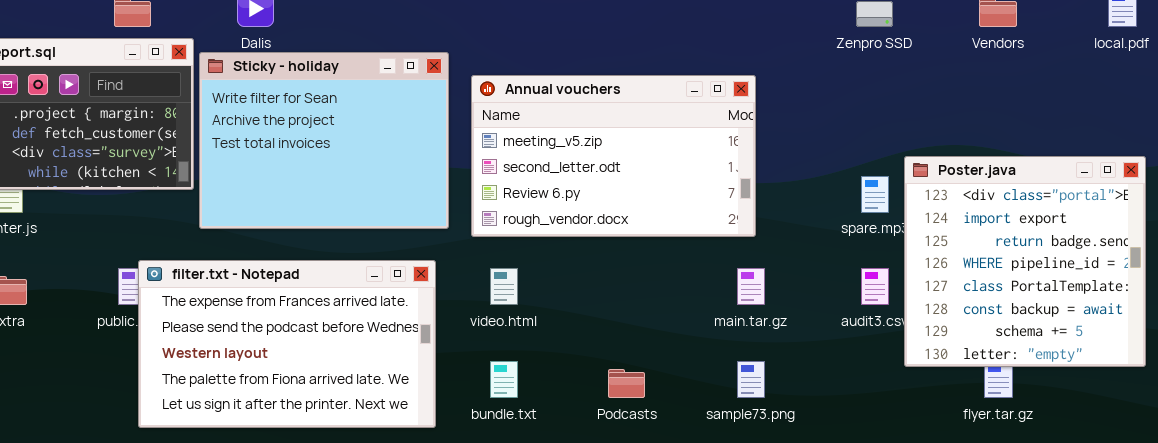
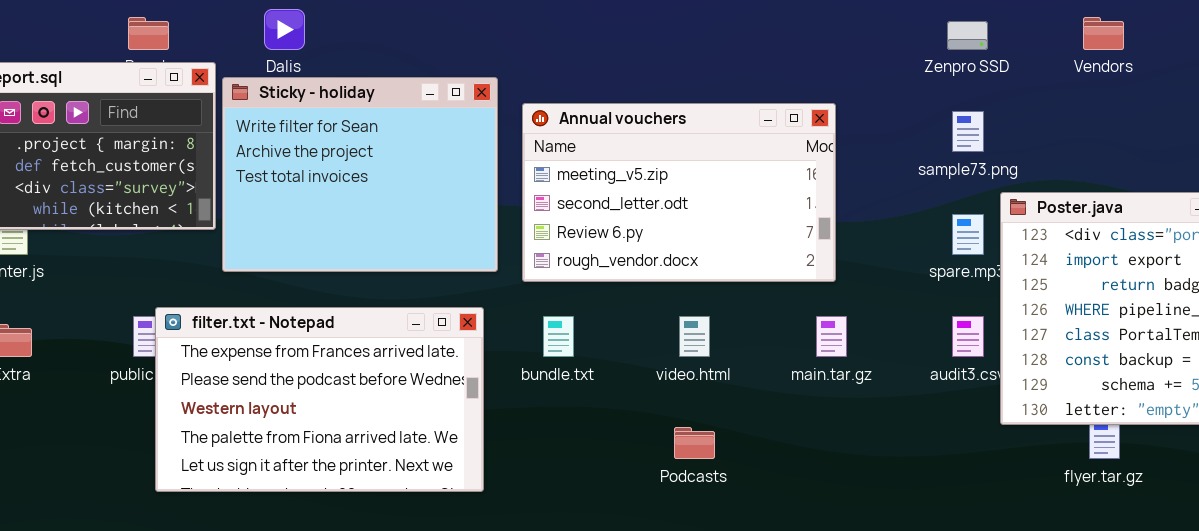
video.html: [490,268,518,305] -> [679,316,710,357], moved
bundle.txt: [490,361,518,398] -> [543,316,574,357], moved
sample73.png: [737,361,765,398] -> [952,111,984,152], moved

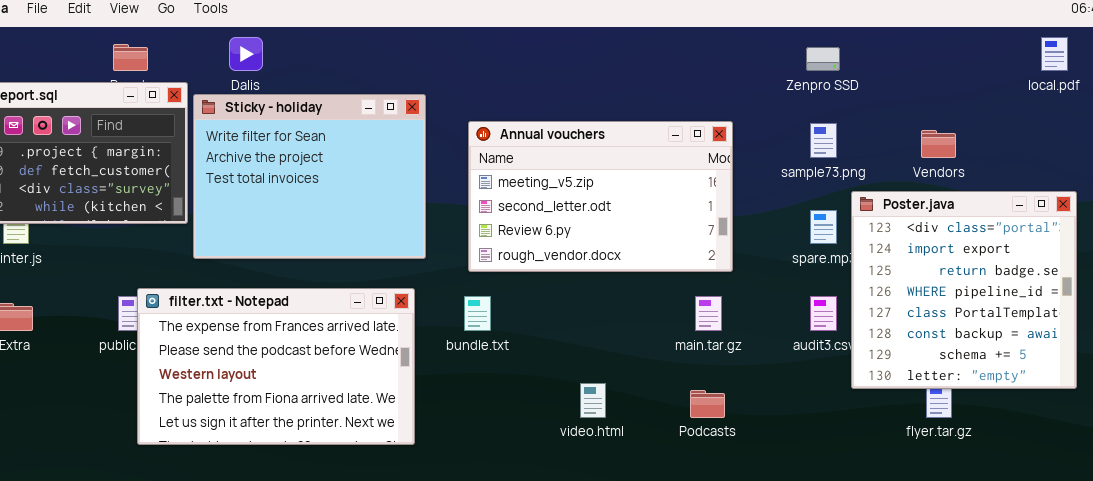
Vendors: [1083,17,1124,50] -> [921,130,956,158], moved
Annual vouchers: [522,103,836,282] -> [468,121,733,272], moved
video.html: [679,316,710,357] -> [580,383,606,418], moved
Podcasts: [674,427,715,459] -> [690,390,725,418], moved

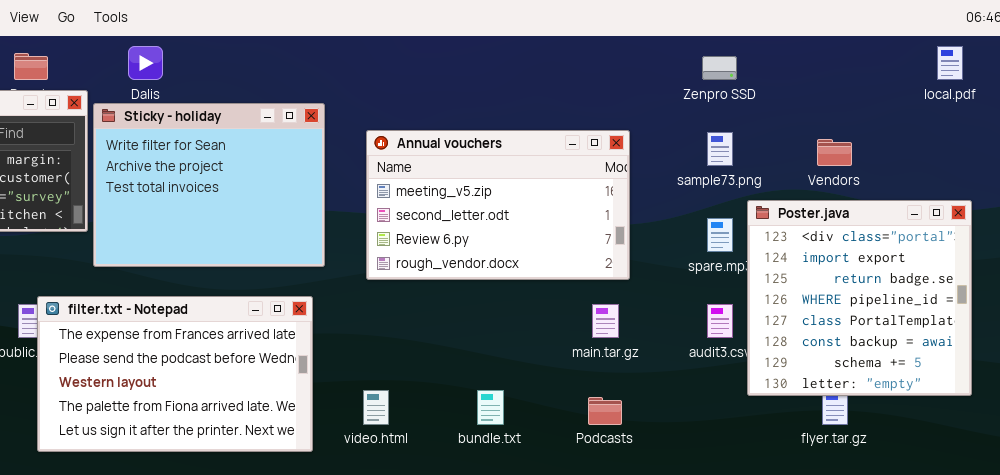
bundle.txt: [464,296,491,331] -> [477,390,504,425], moved
video.html: [580,383,606,418] -> [363,390,389,425], moved

